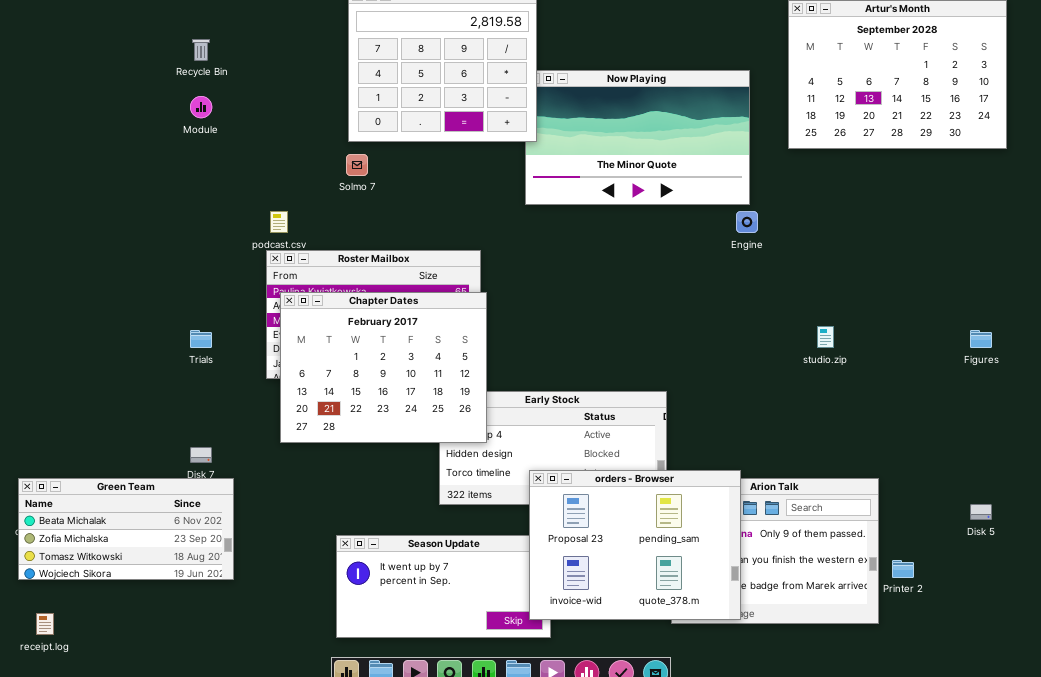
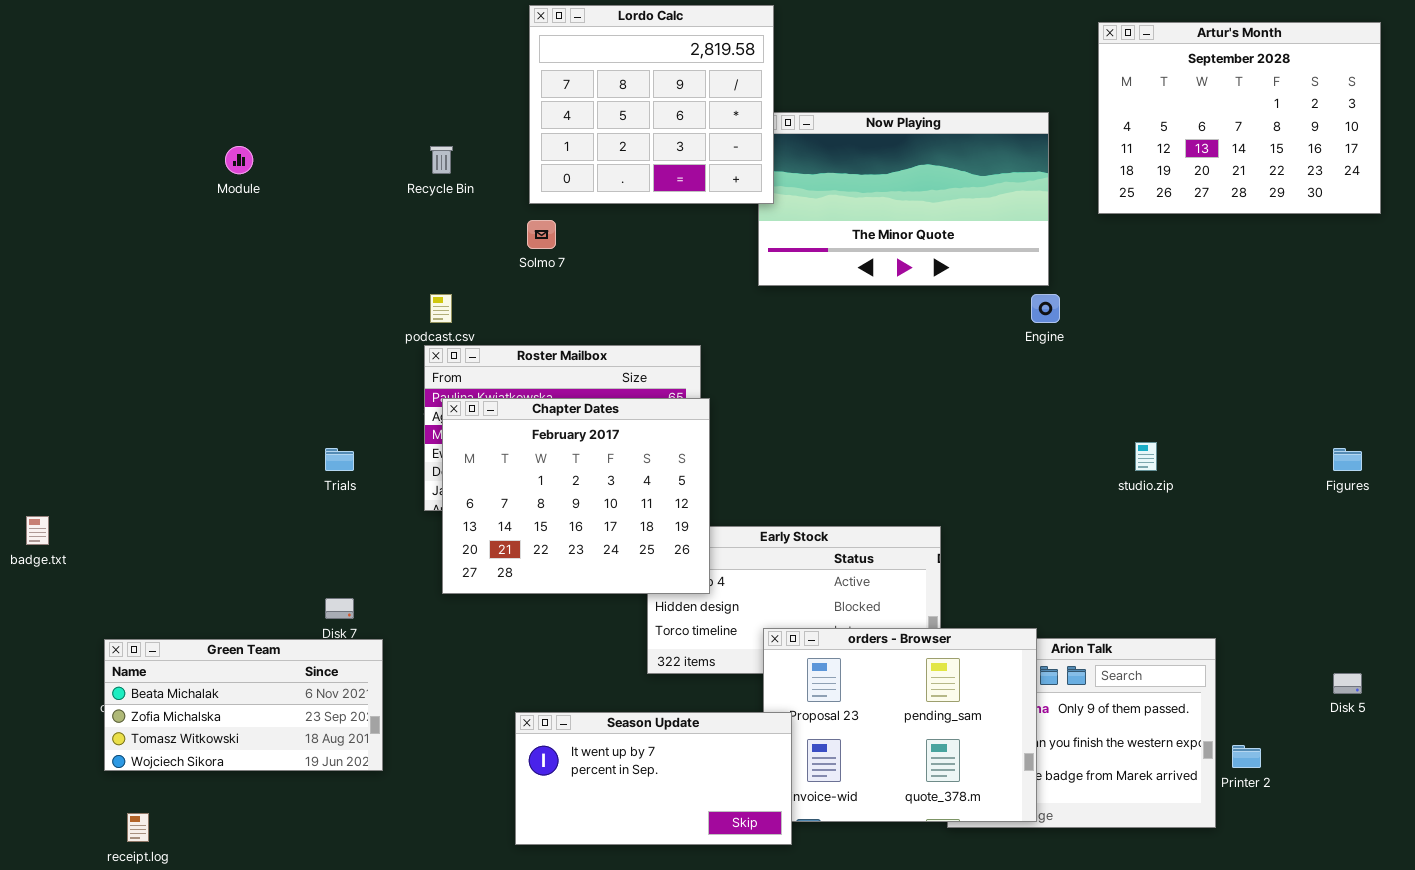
Recycle Bin: [192,39,210,61] -> [430,146,453,174], moved
Module: [190,96,212,118] -> [225,146,253,174], moved
Season Update: [336,535,551,638] -> [515,712,792,845], raised

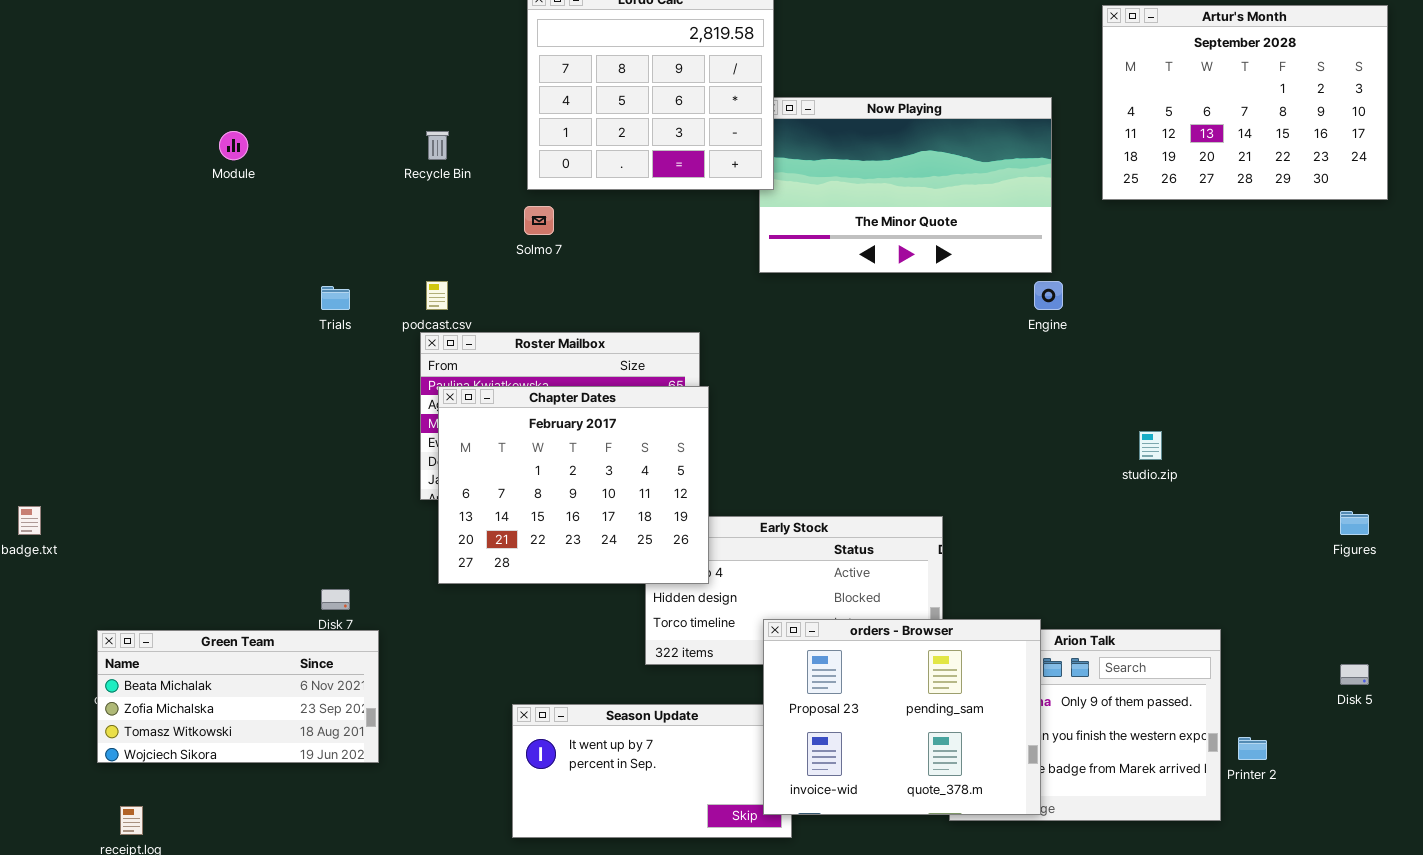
Trials: [325,448,354,471] -> [321,286,350,310], moved
Figures: [1333,448,1362,471] -> [1340,511,1369,535], moved
orders - Browser: [763,628,1037,822] -> [763,619,1041,815], raised

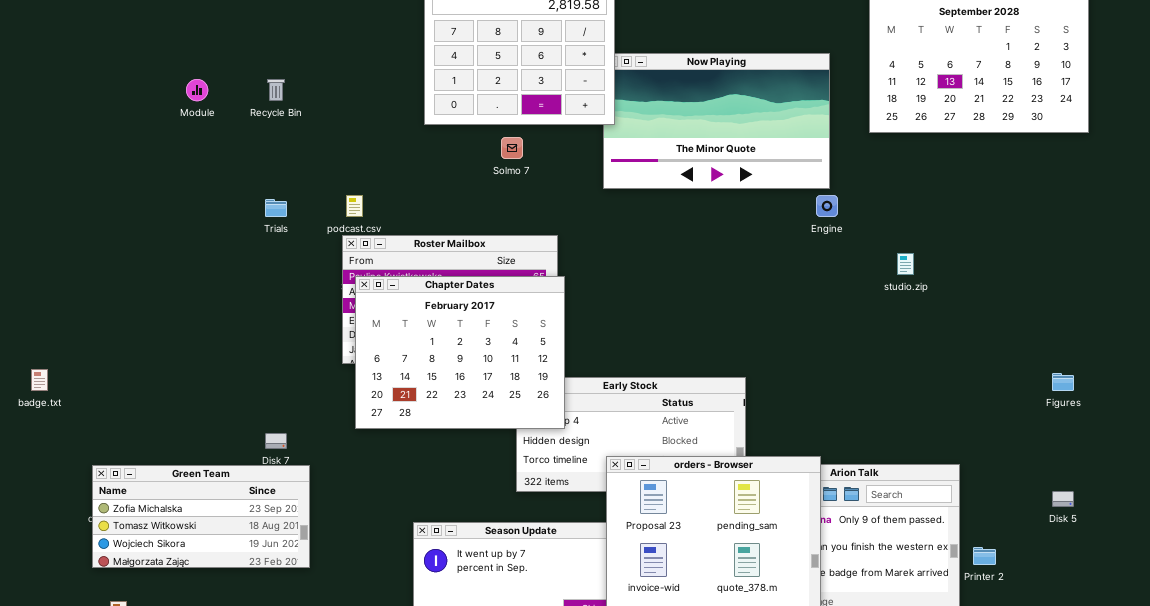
Recycle Bin: [426,131,449,160] -> [267,79,285,101], moved
Solmo 7: [524,206,554,235] -> [501,137,523,159], moved
studio.zip: [1139,431,1162,460] -> [897,253,914,275], moved
Green Team: [97,630,379,763] -> [92,465,310,568], scrolled down 1 row

